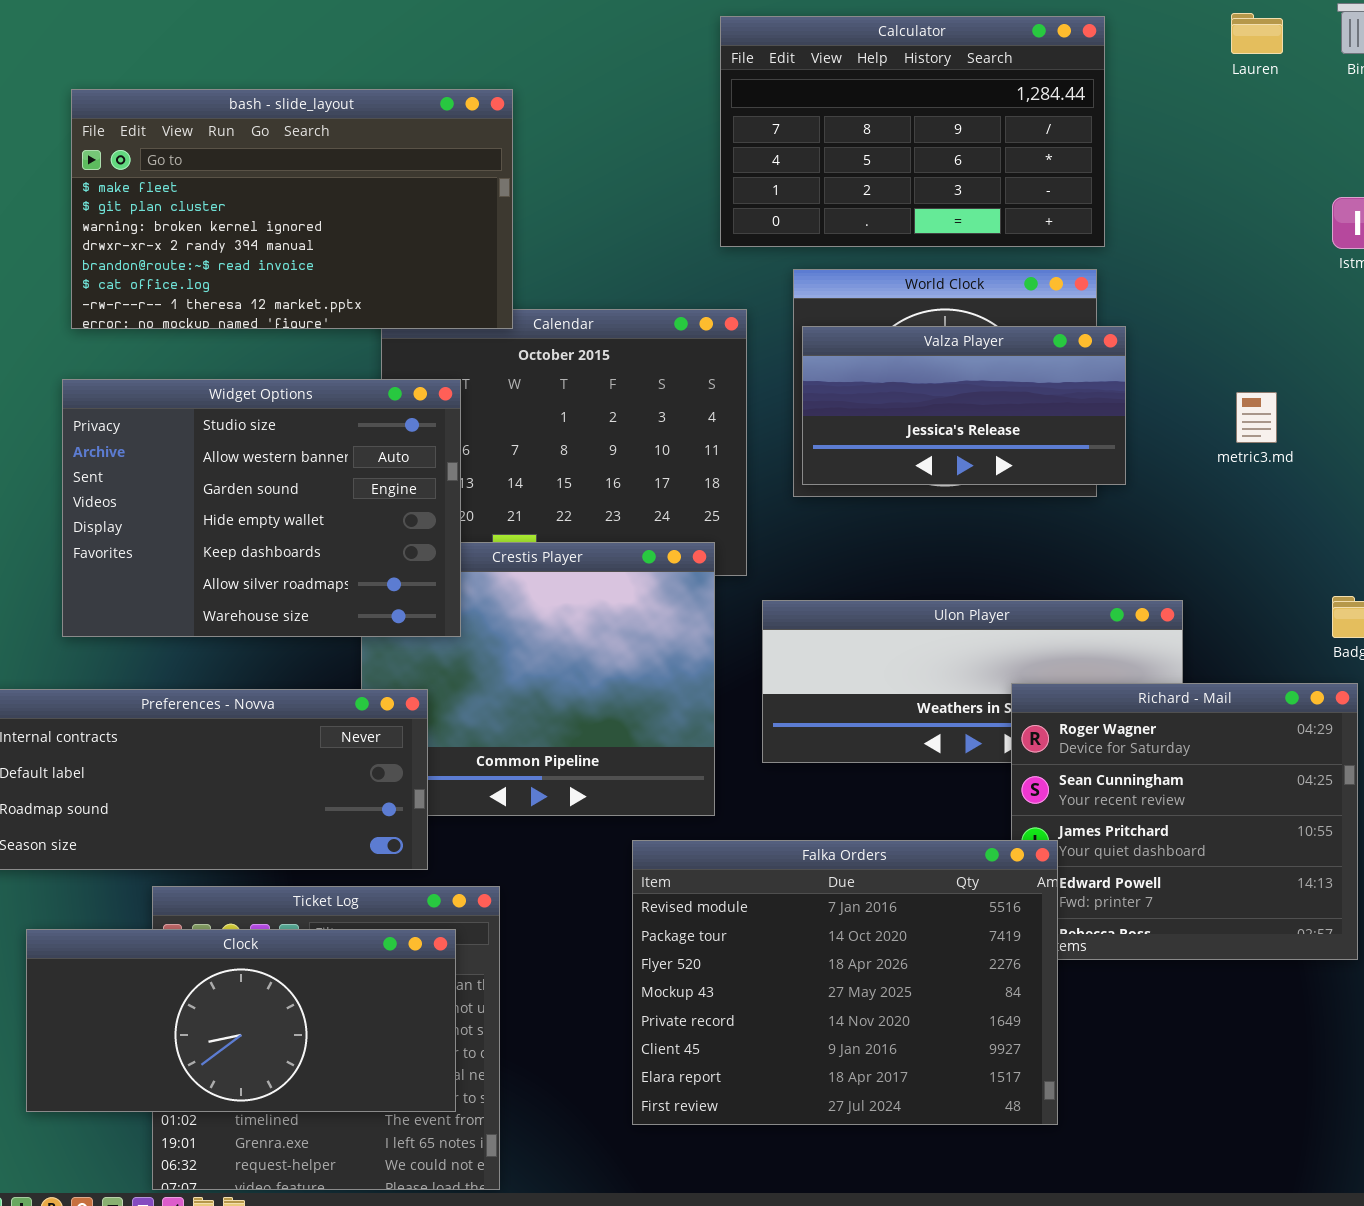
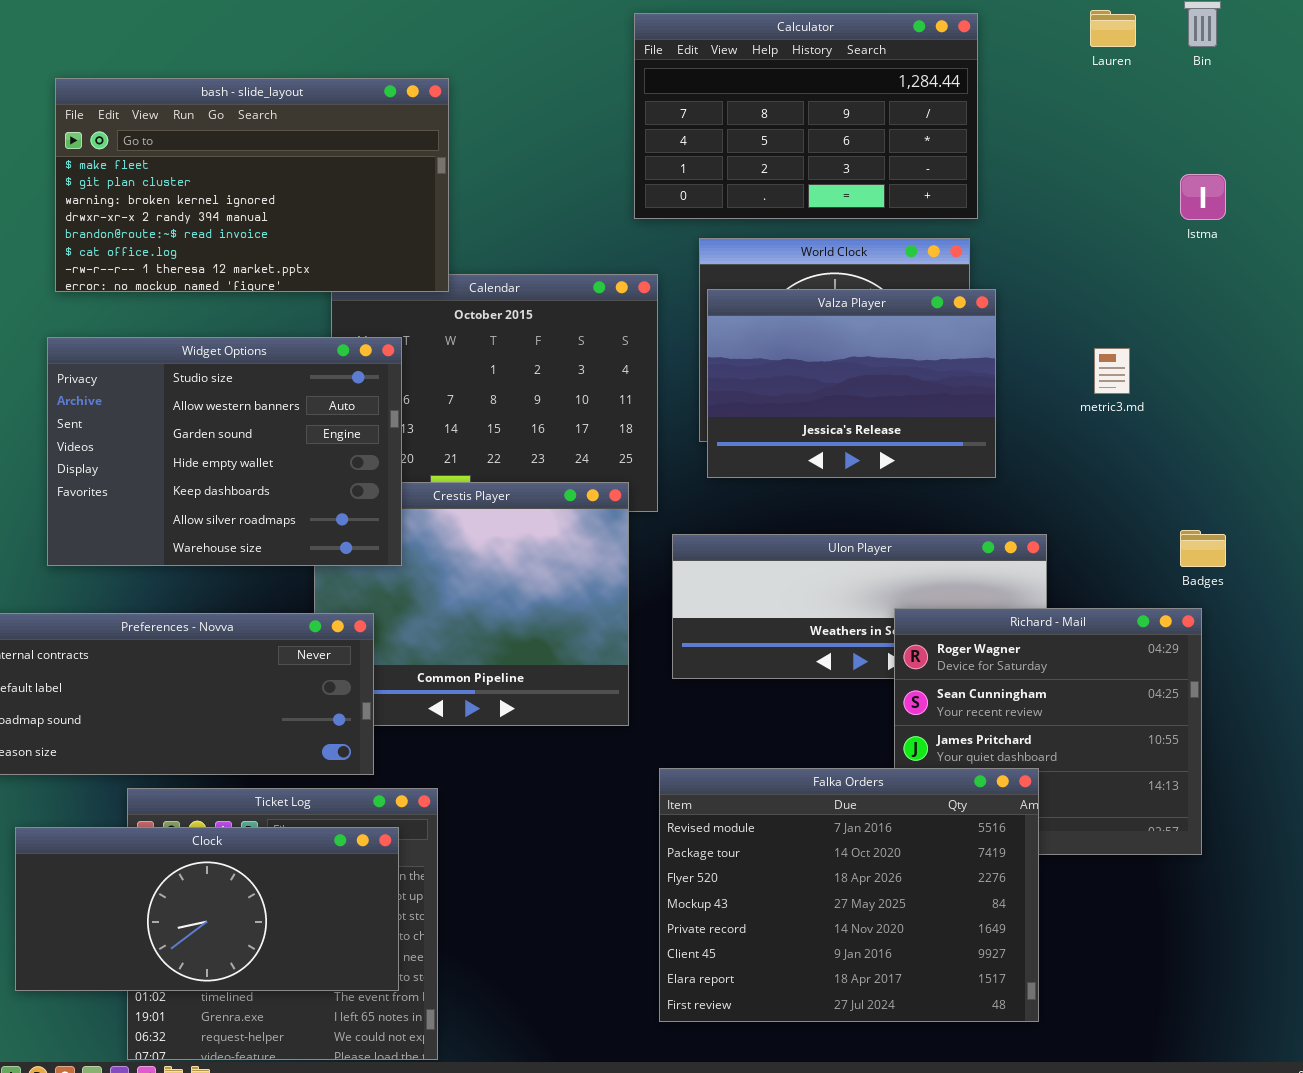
Valza Player: [802,326,1126,485] -> [707,289,996,478], resized
Falka Orders: [632,840,1058,1125] -> [659,768,1039,1022], moved

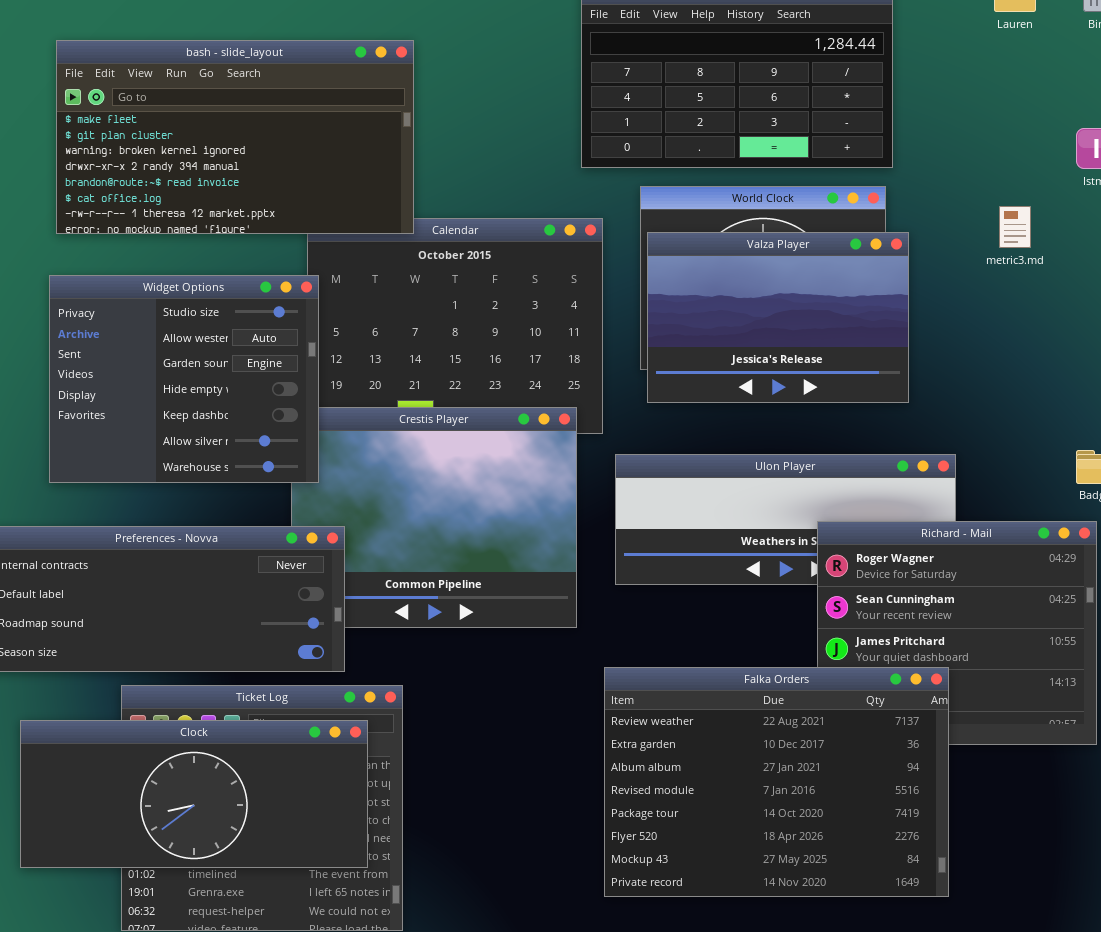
Widget Options: [47,337,402,566] -> [49,275,319,483], resized
metric3.md: [1094,348,1130,394] -> [999,206,1031,248], moved
Falka Orders: [659,768,1039,1022] -> [604,667,949,897], scrolled up 3 rows

